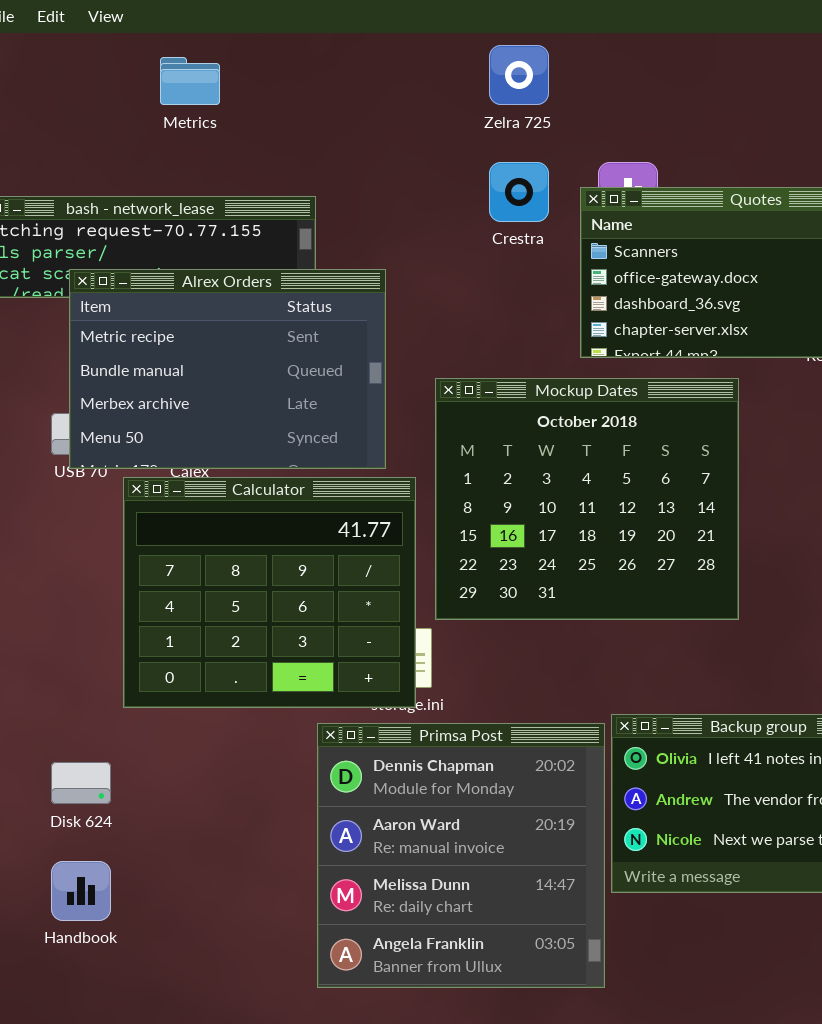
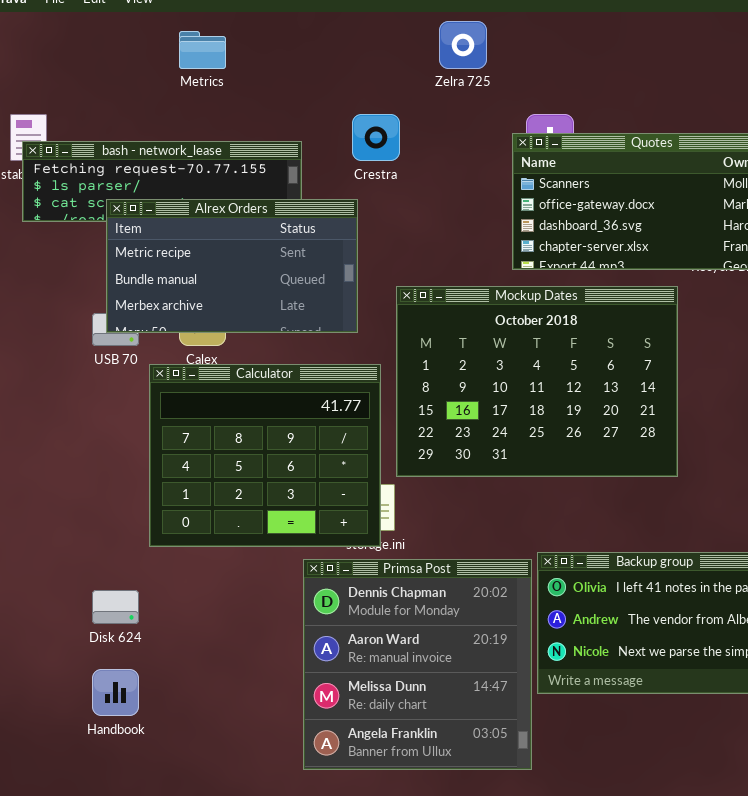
Crestra: [489,162,549,222] -> [352,114,400,161], moved
Alrex Orders: [69,269,386,469] -> [106,199,358,333], resized
Mockup Dates: [435,378,739,620] -> [396,286,678,477], resized

